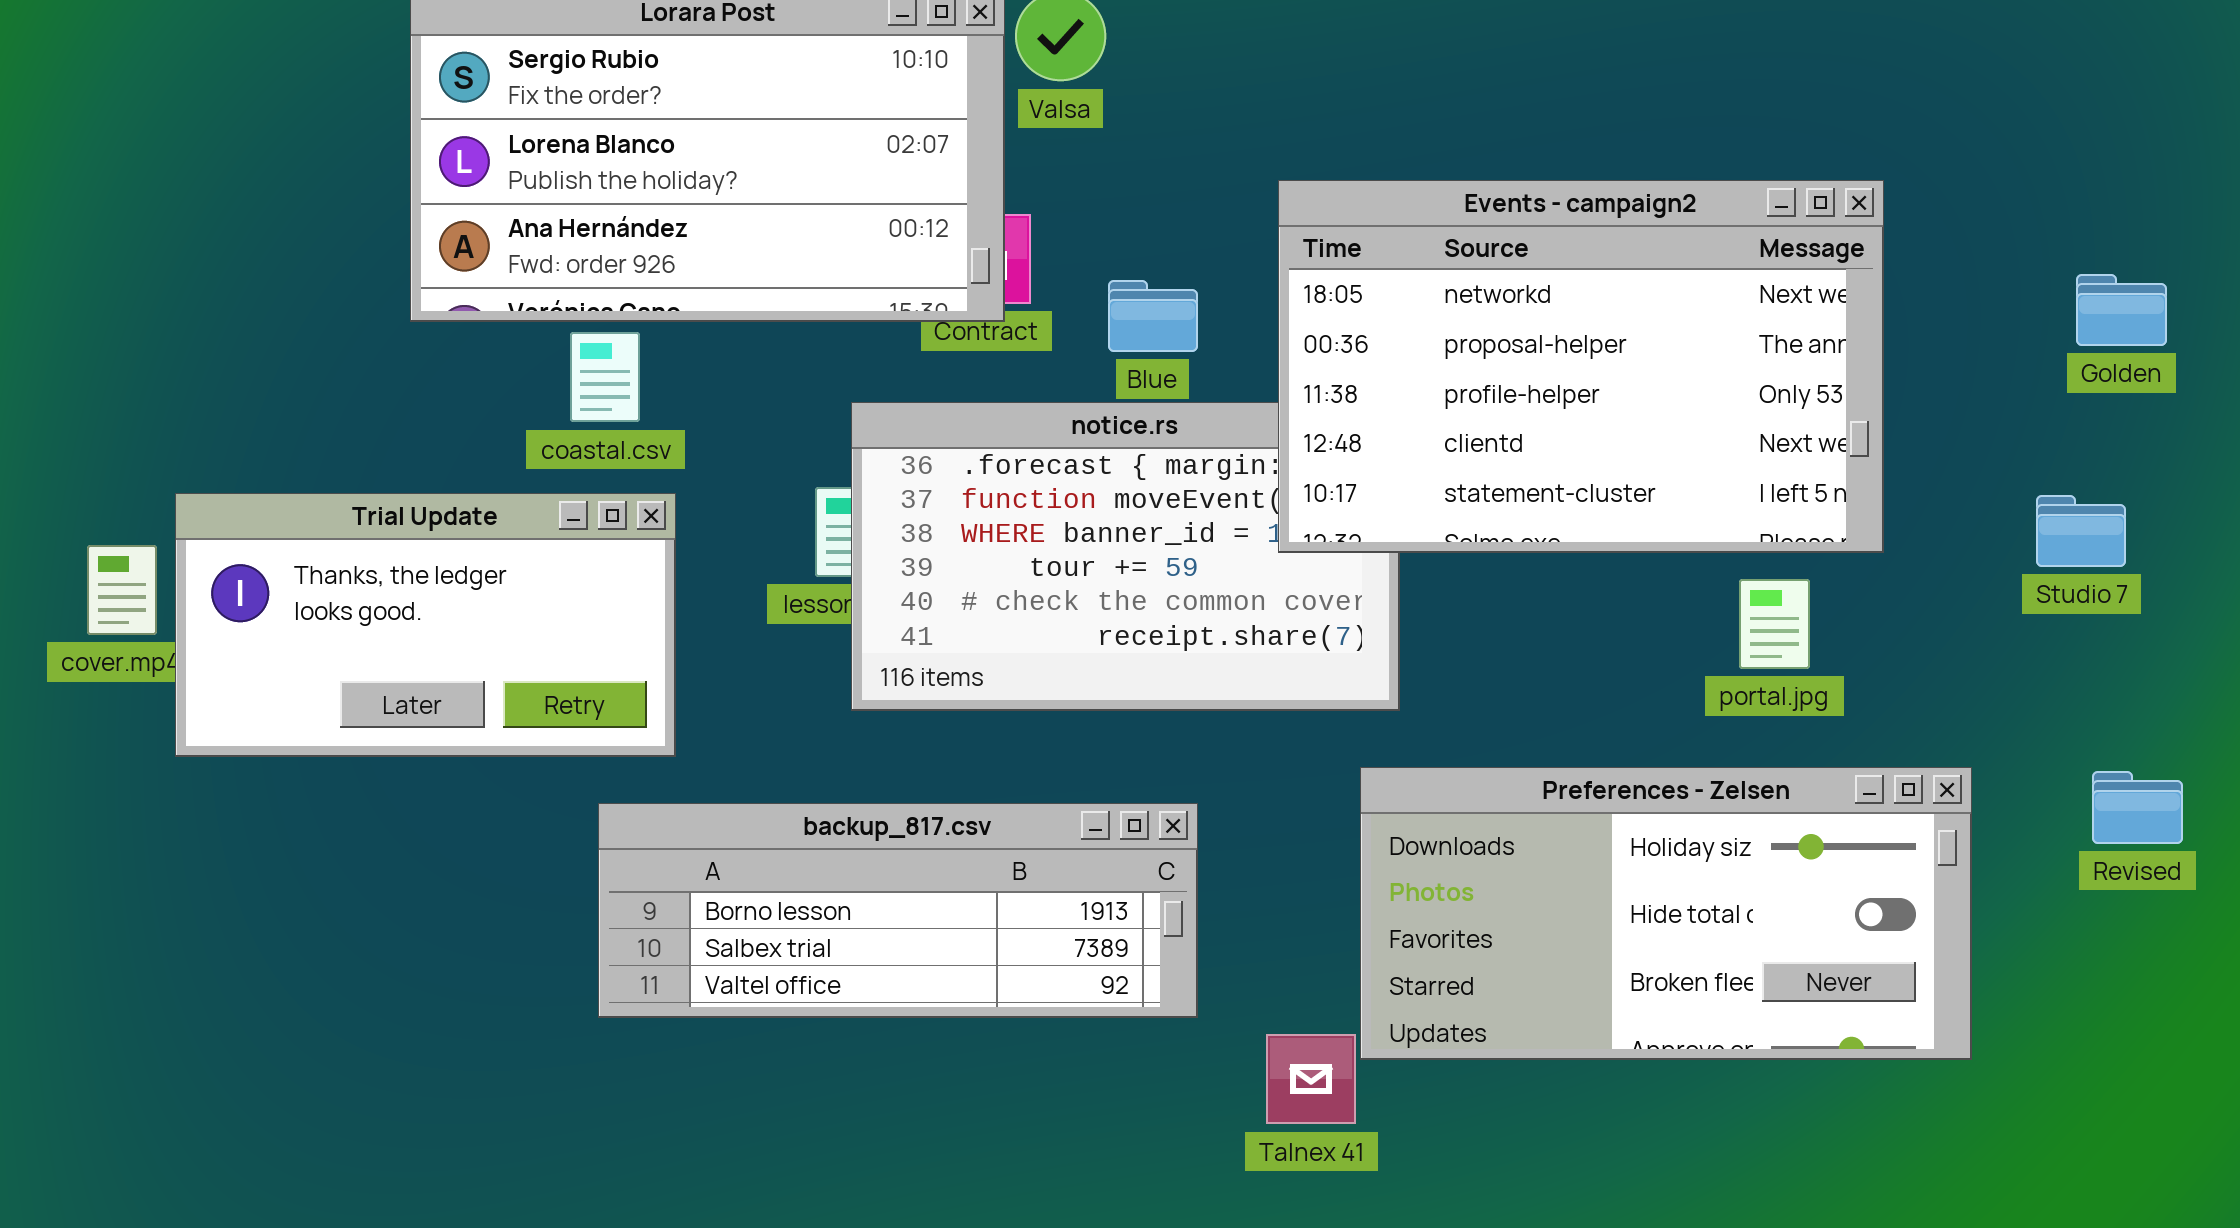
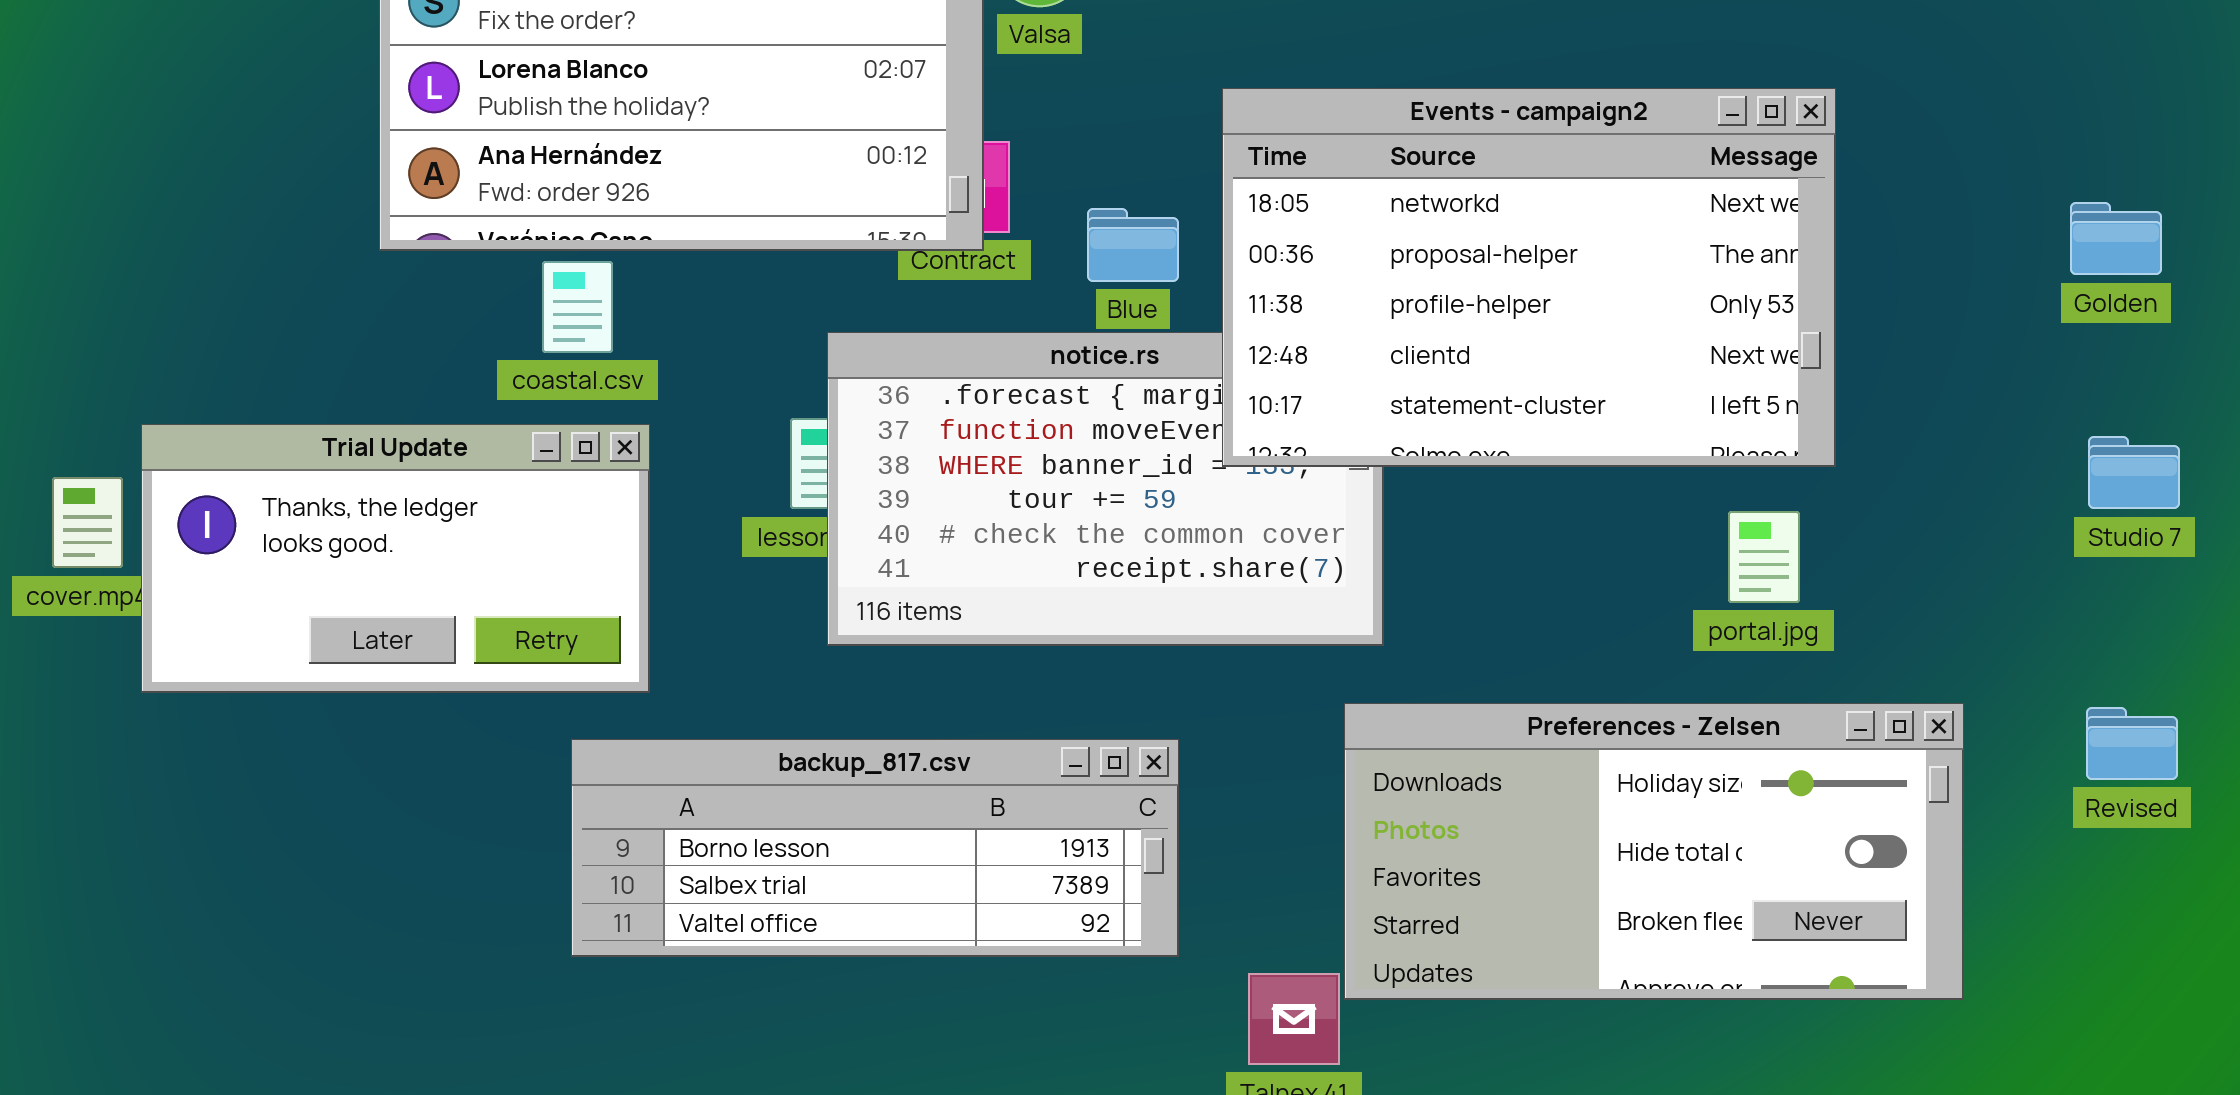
Events - campaign2: [1278,180,1884,553] -> [1222,88,1836,467], moved
Studio 7: [2036,495,2126,567] -> [2088,436,2180,509], moved

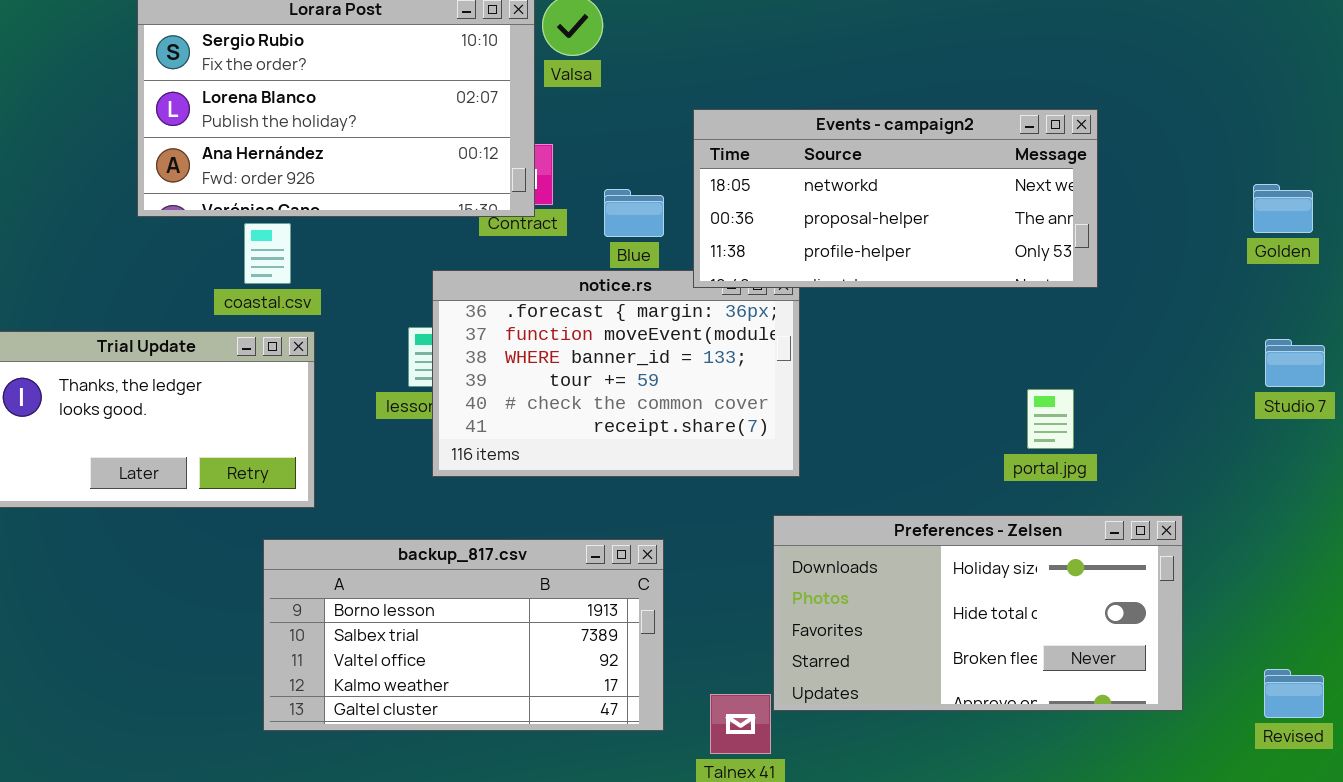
Events - campaign2: [1222,88,1836,467] -> [693,109,1098,288], resized
Revised: [2086,707,2178,780] -> [1264,669,1324,718], moved
backup_817.csv: [571,739,1179,957] -> [263,539,664,731], resized

